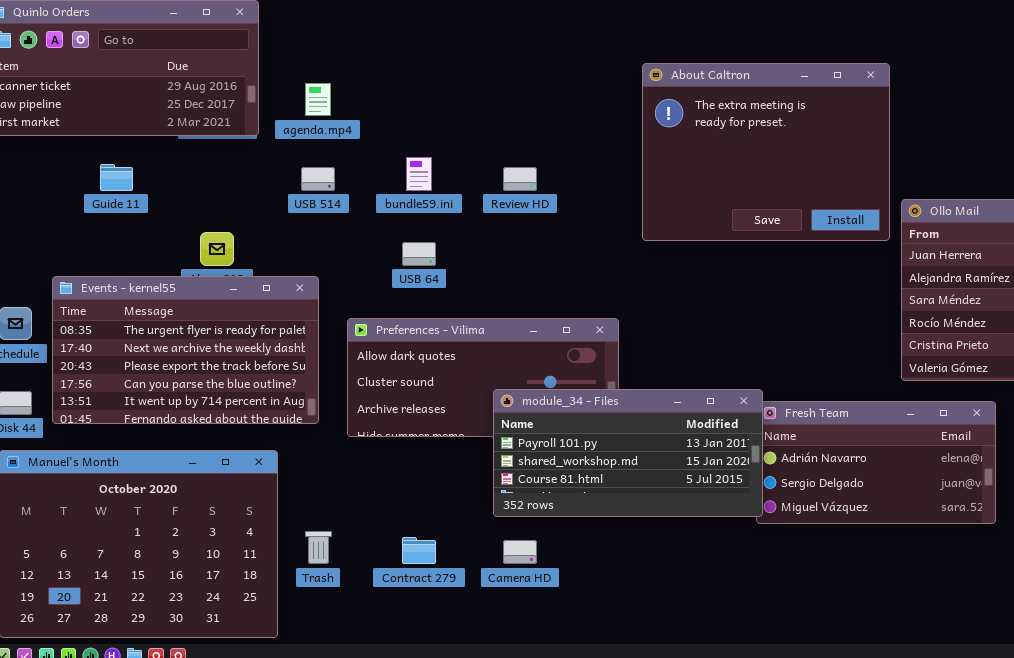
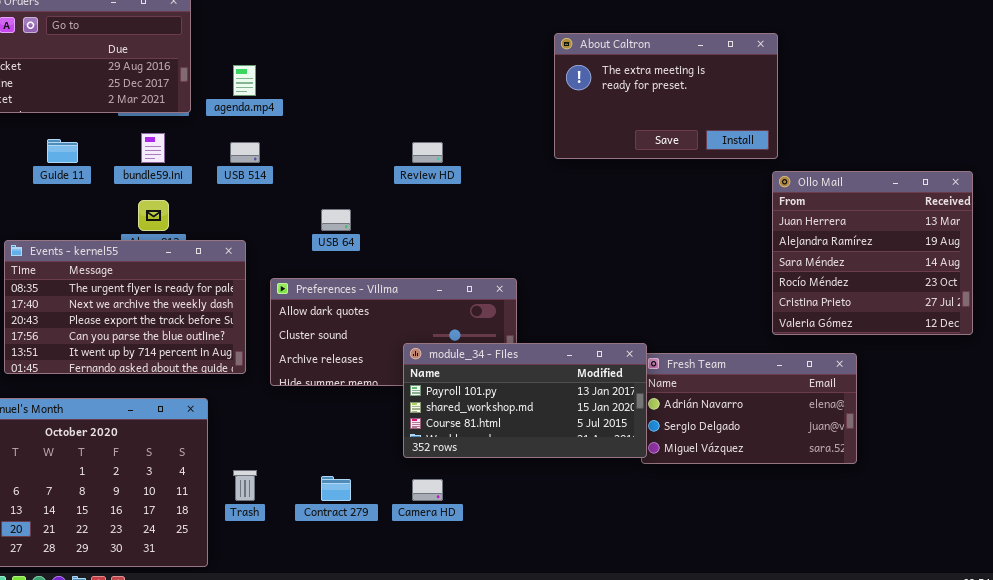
About Caltron: [642,63,890,241] -> [554,33,778,159], moved, resized
bundle59.ini: [406,157,432,191] -> [141,133,165,163], moved

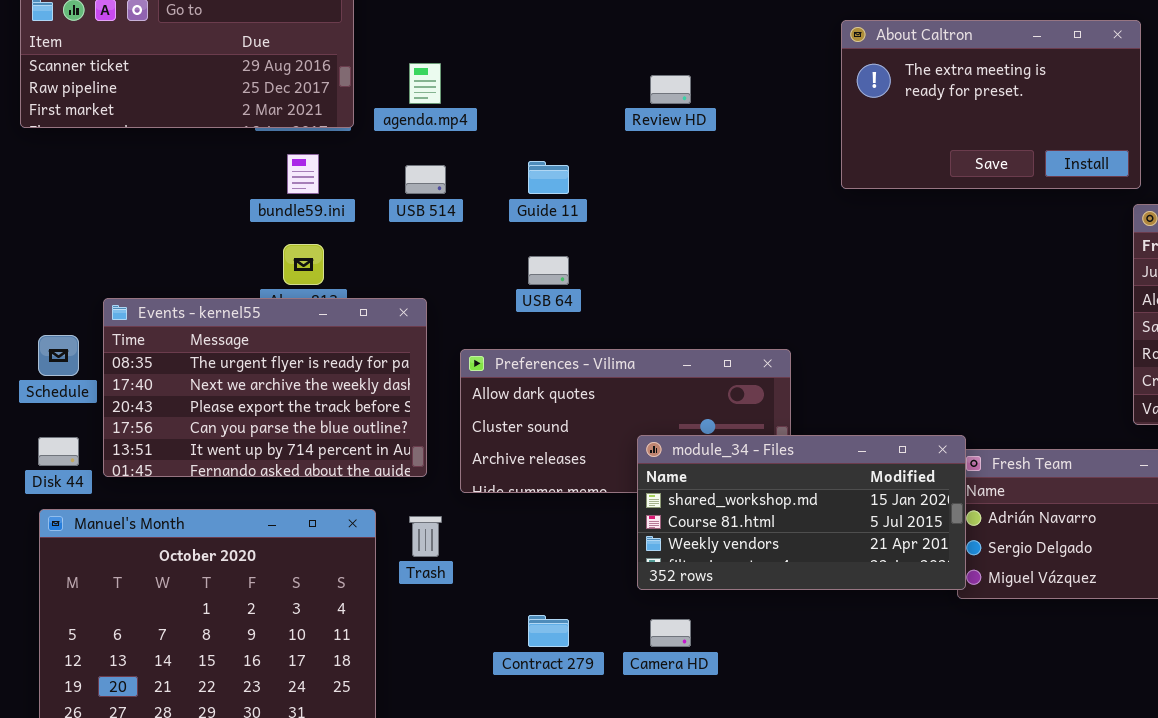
Guide 11: [47,139,78,163] -> [528,161,569,194], moved
Review HD: [412,142,443,163] -> [650,75,691,104], moved
module_34 - Files: [403,343,647,458] -> [637,435,966,590], scrolled down 1 row
Trash: [233,470,257,501] -> [409,516,442,557], moved

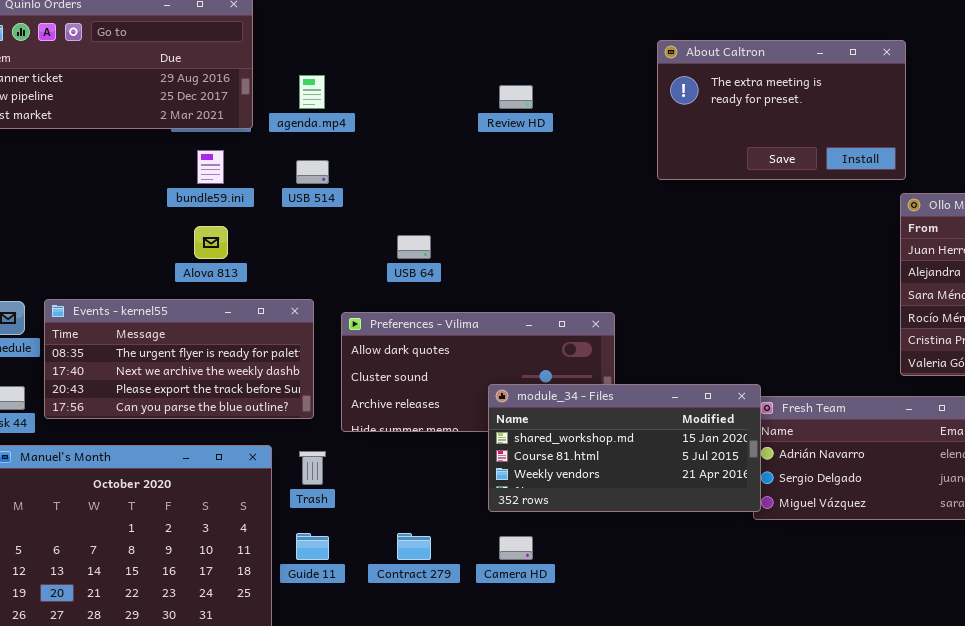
Guide 11: [528,161,569,194] -> [296,533,329,560], moved
Events - kernel55: [103,298,427,477] -> [44,299,314,419], resized

